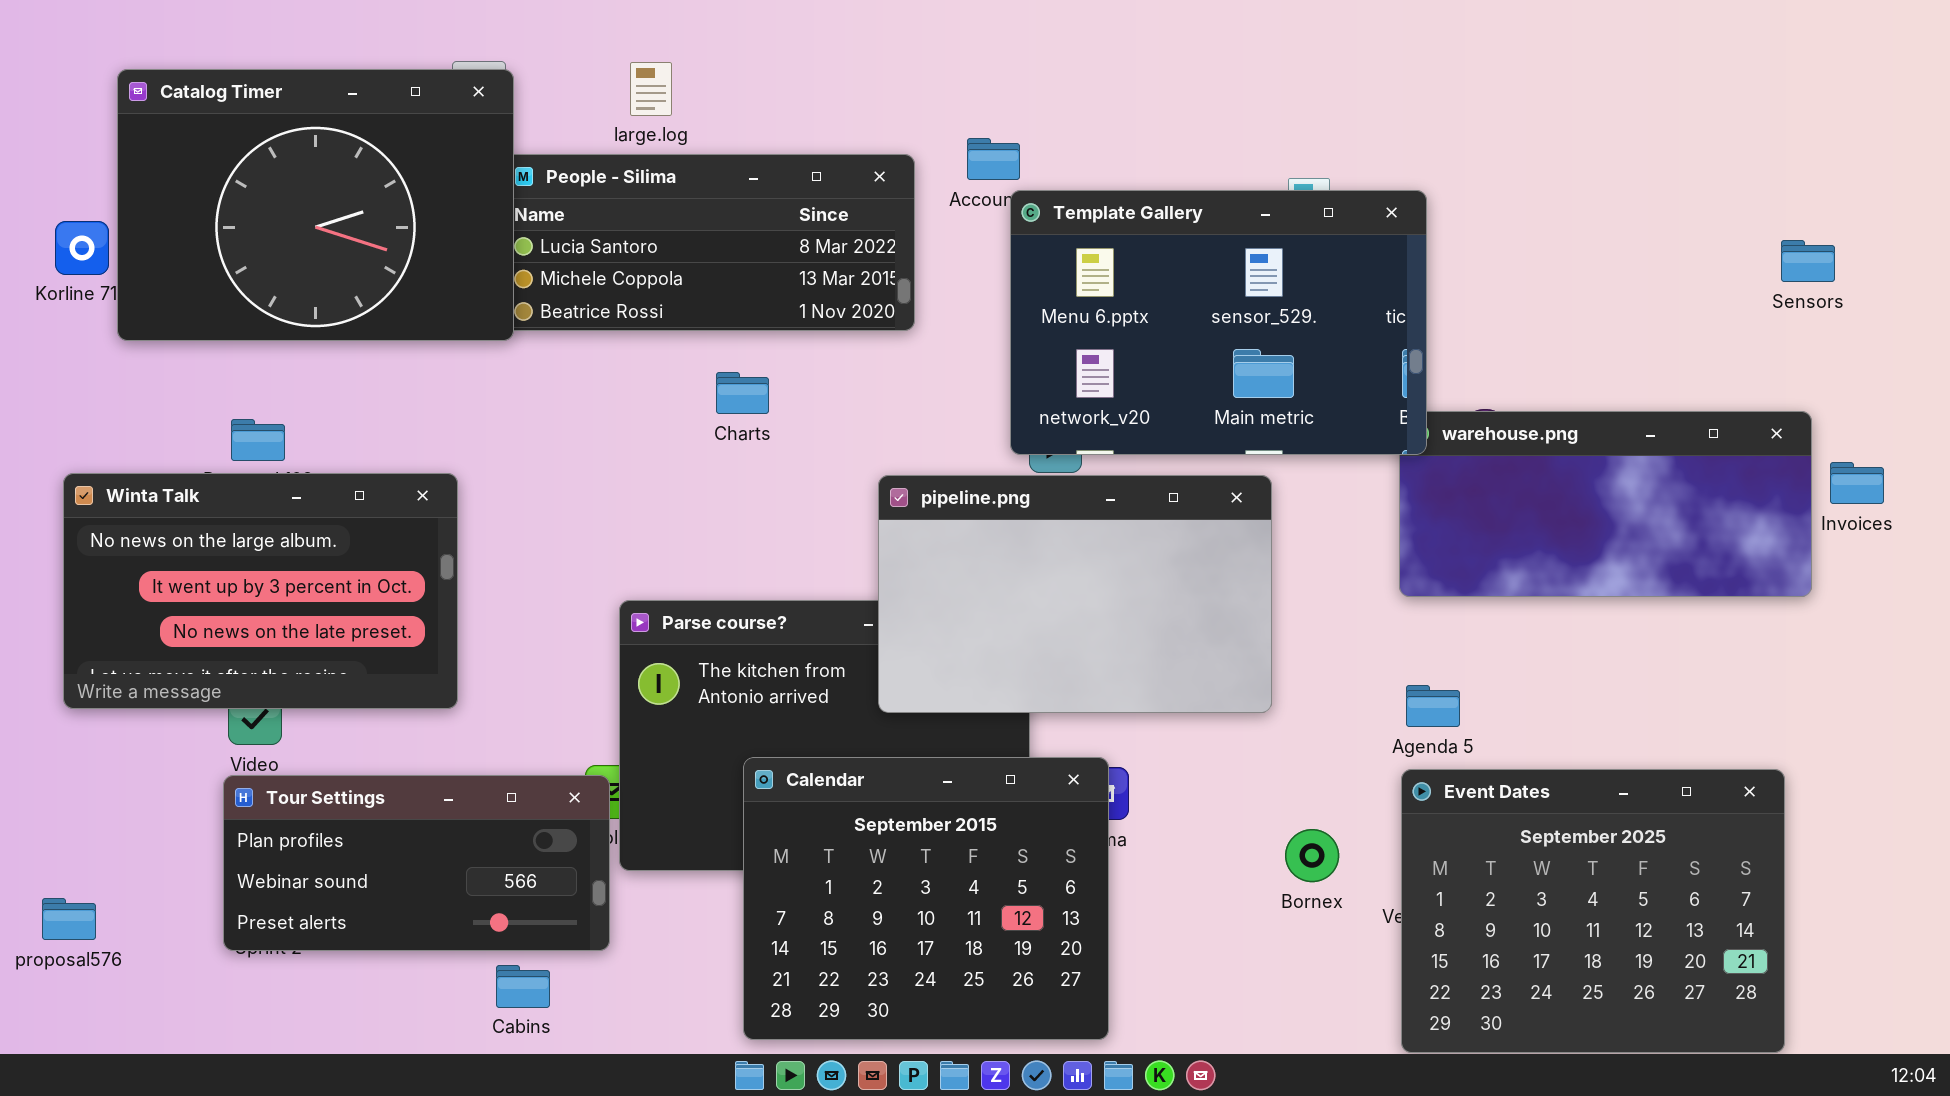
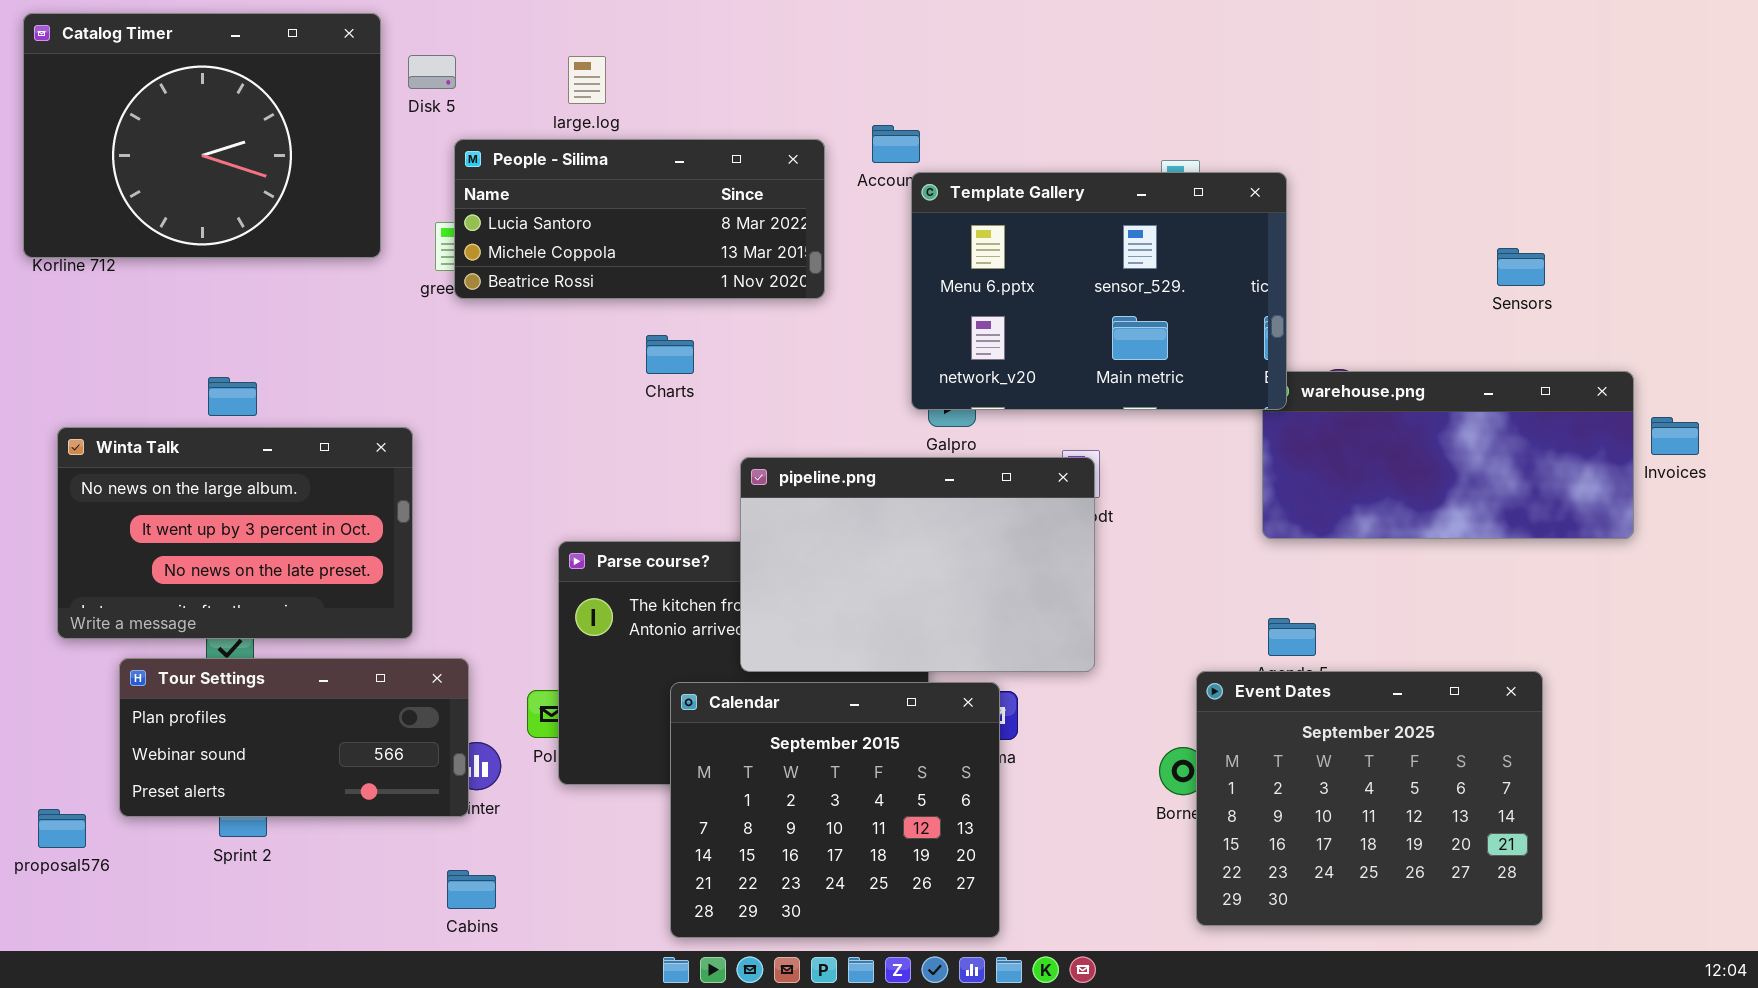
Catalog Timer: [117,69,514,341] -> [23,13,381,258], moved
Sensors: [1781,240,1835,282] -> [1497,248,1545,286], moved
pipeline.png: [878,475,1272,713] -> [740,457,1095,672], moved
Event Dates: [1401,769,1785,1053] -> [1196,671,1543,926], moved
Tour Settings: [223,775,610,951] -> [119,658,469,817], moved

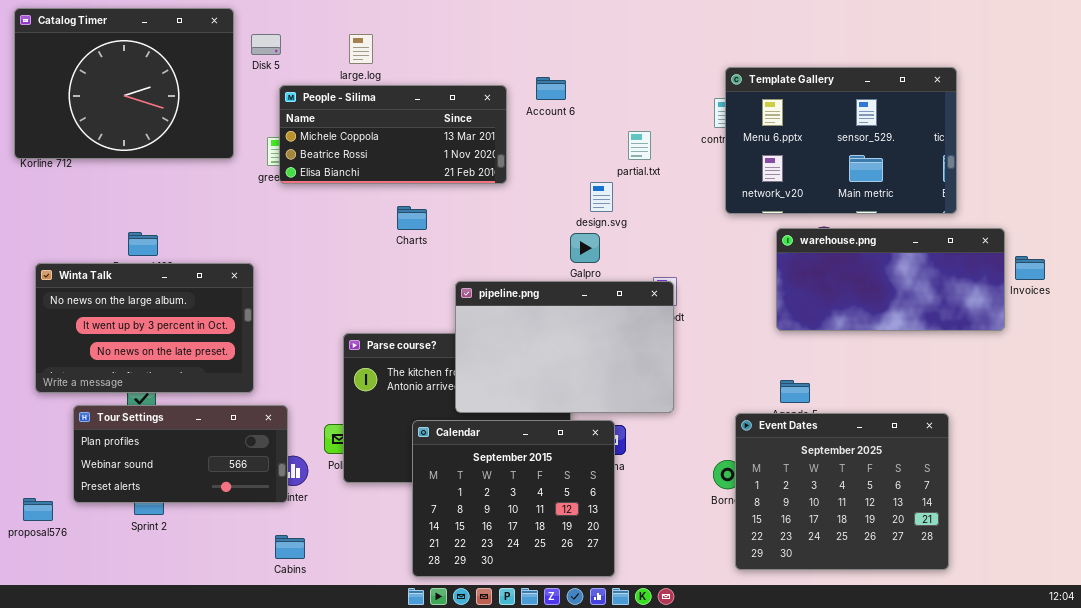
People - Silima: [454,139,825,299] -> [279,85,507,184], scrolled down 1 row
Template Gallery: [911,172,1287,410] -> [725,67,957,214], moved

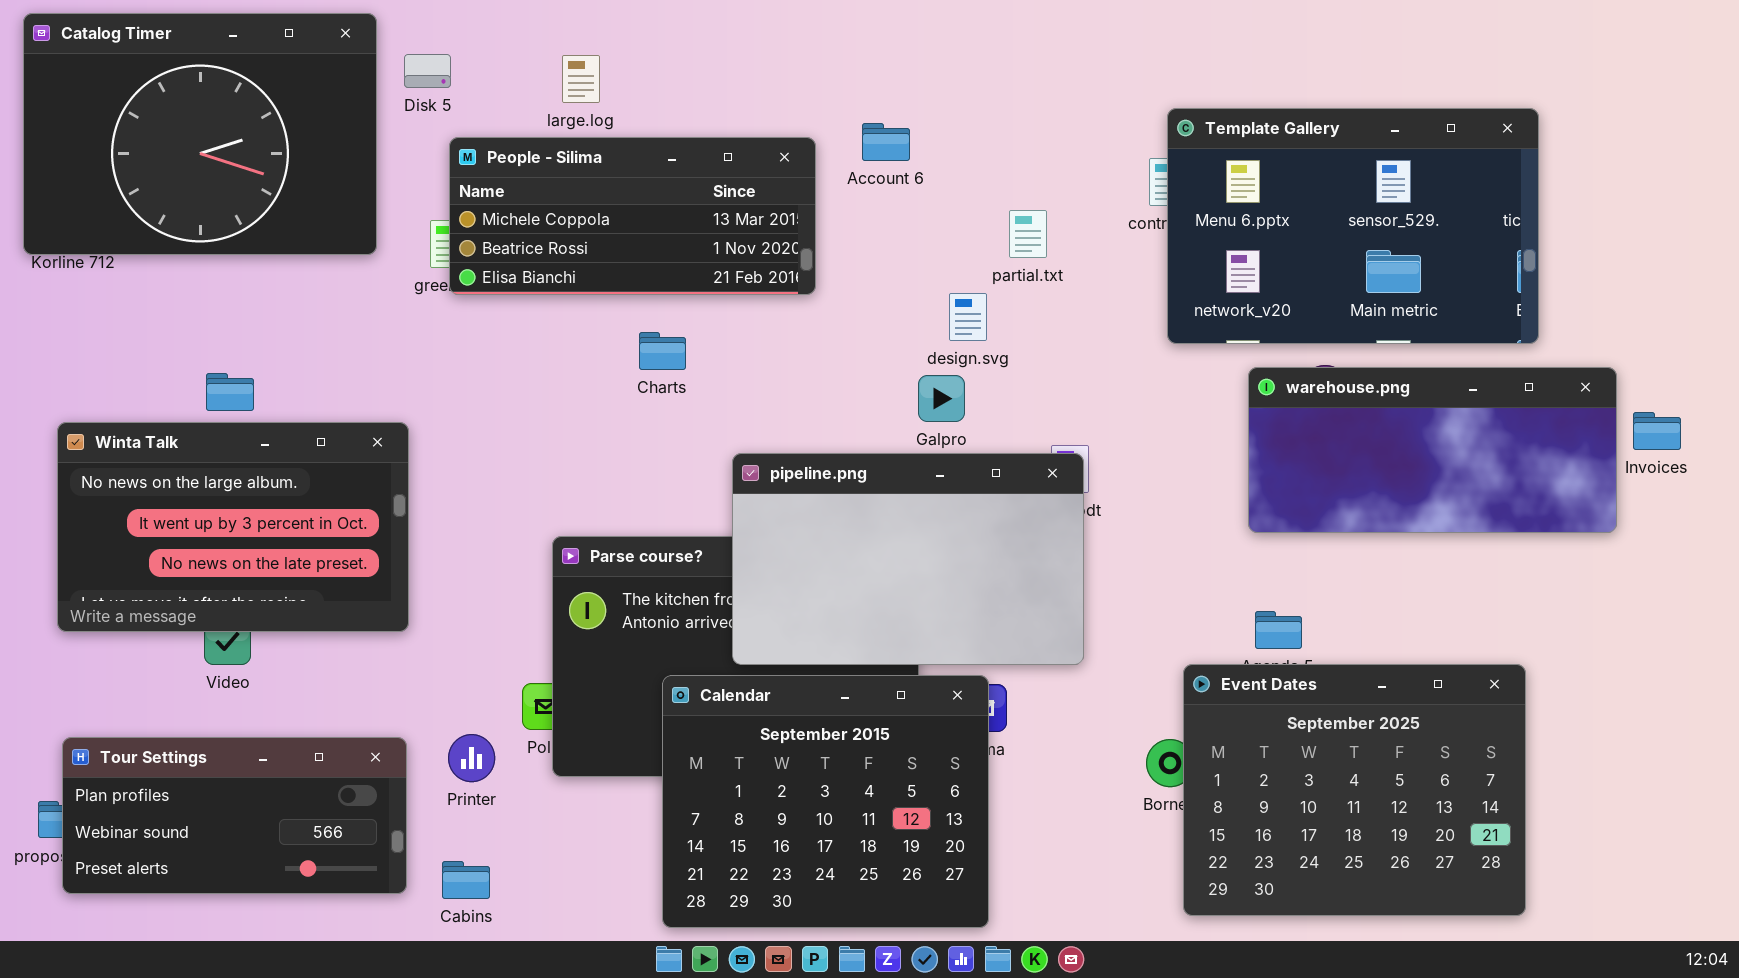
Tour Settings: [73,405,288,503] -> [62,737,407,894], moved

